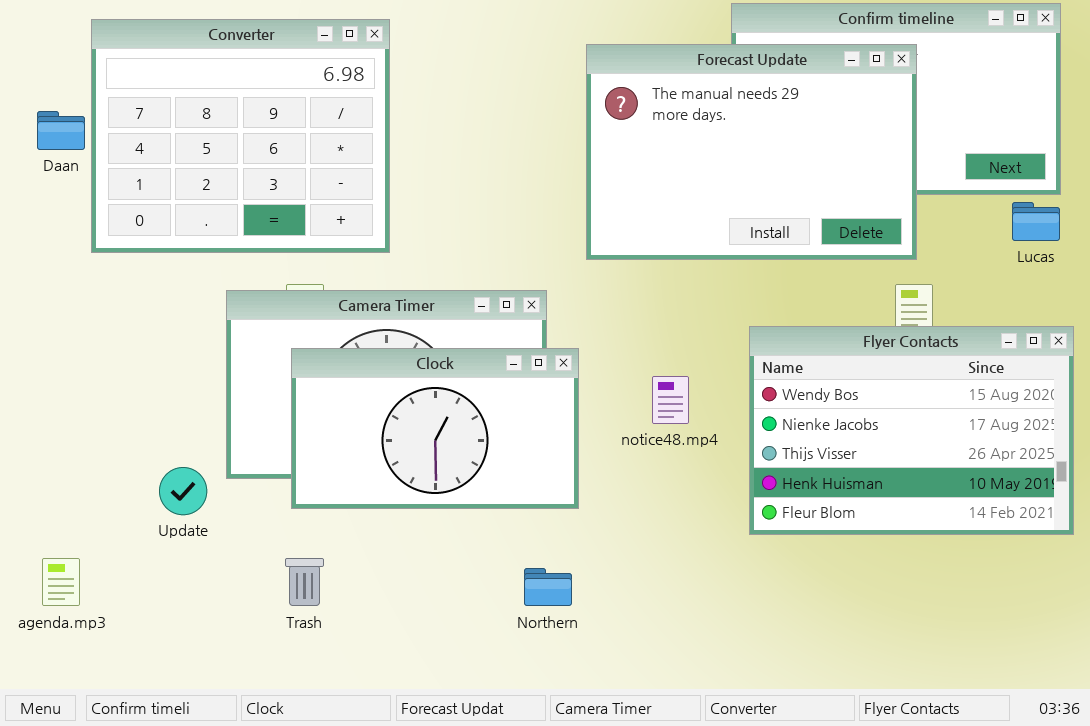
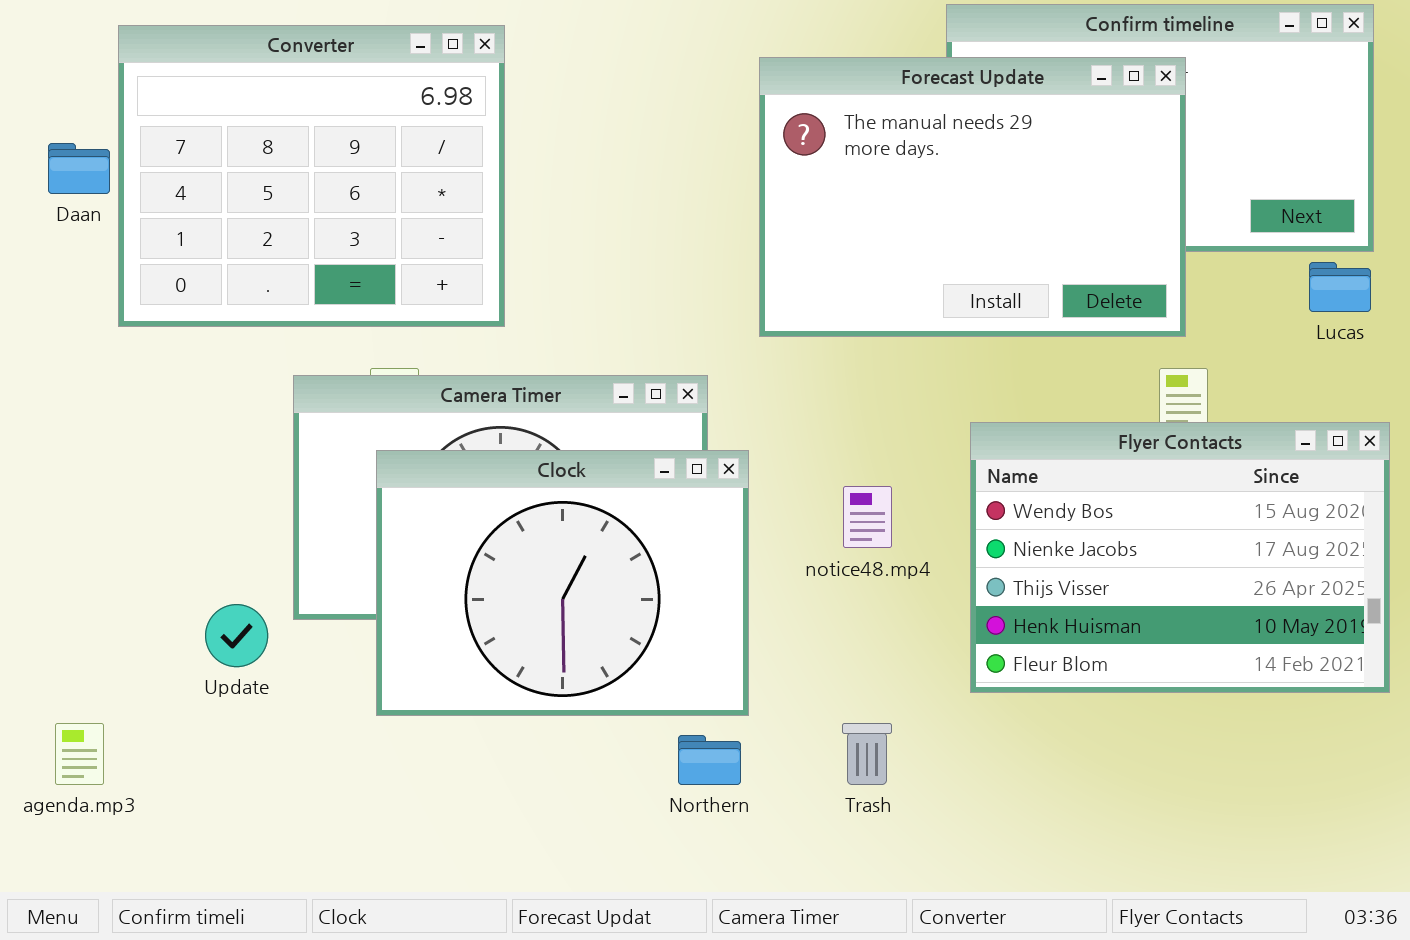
Clock: [291,348,579,509] -> [376,450,749,716], resized
Trash: [285,558,324,606] -> [842,723,892,785], moved

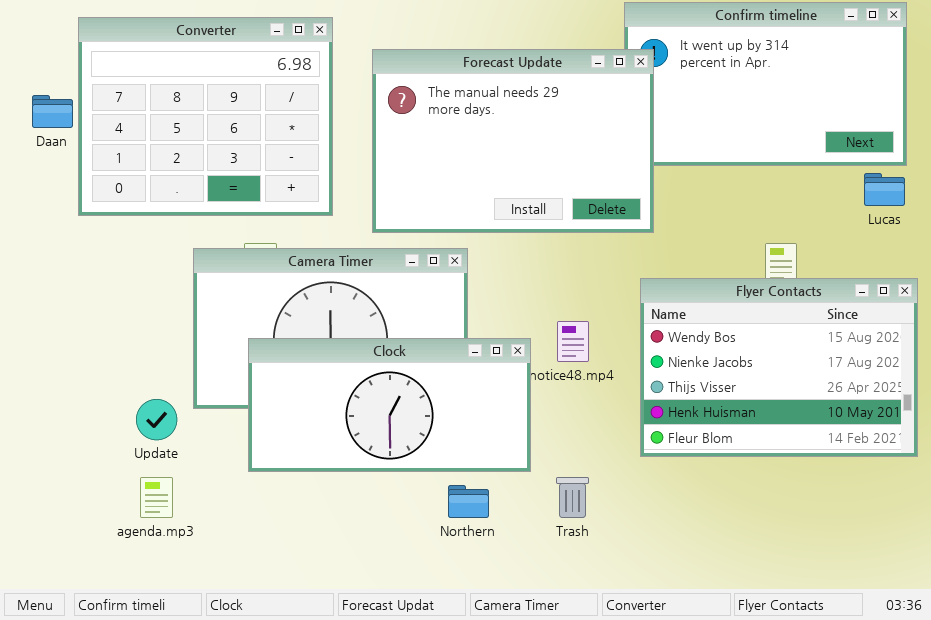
Forecast Update: [759,57,1186,337] -> [372,49,654,233], moved
Clock: [376,450,749,716] -> [248,338,531,472], resized
agenda.mp3: [55,723,104,785] -> [140,477,173,518], moved

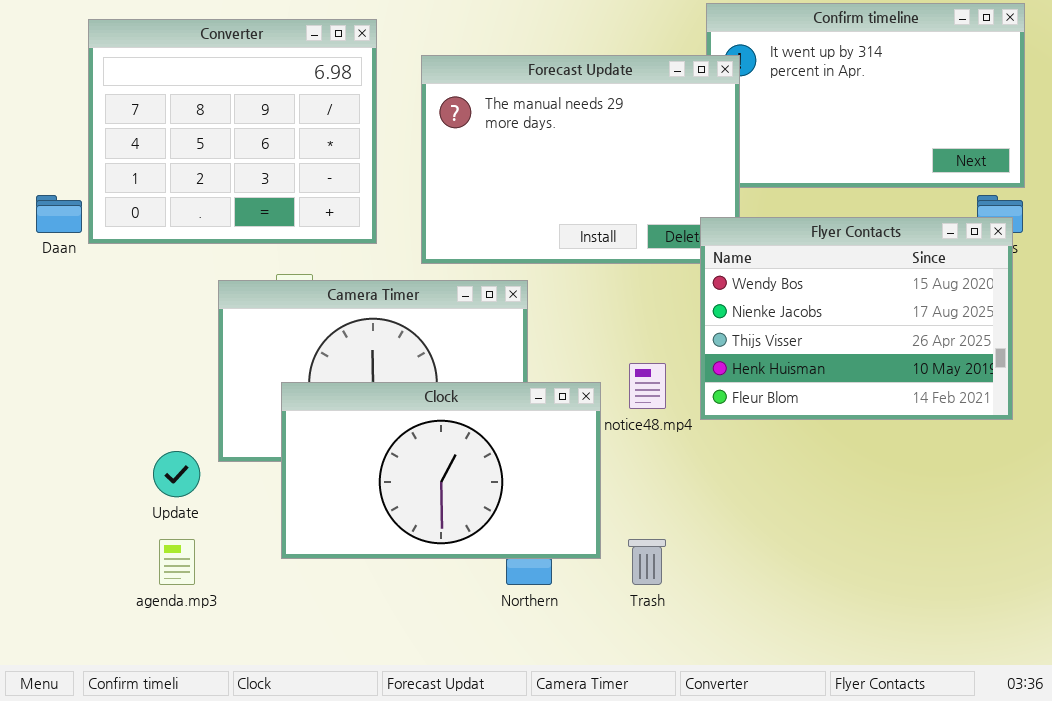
Daan: [32,95,73,128] -> [36,195,82,233], moved
Flyer Contacts: [640,278,918,457] -> [700,217,1013,420], moved
Clock: [248,338,531,472] -> [281,382,601,559], resized

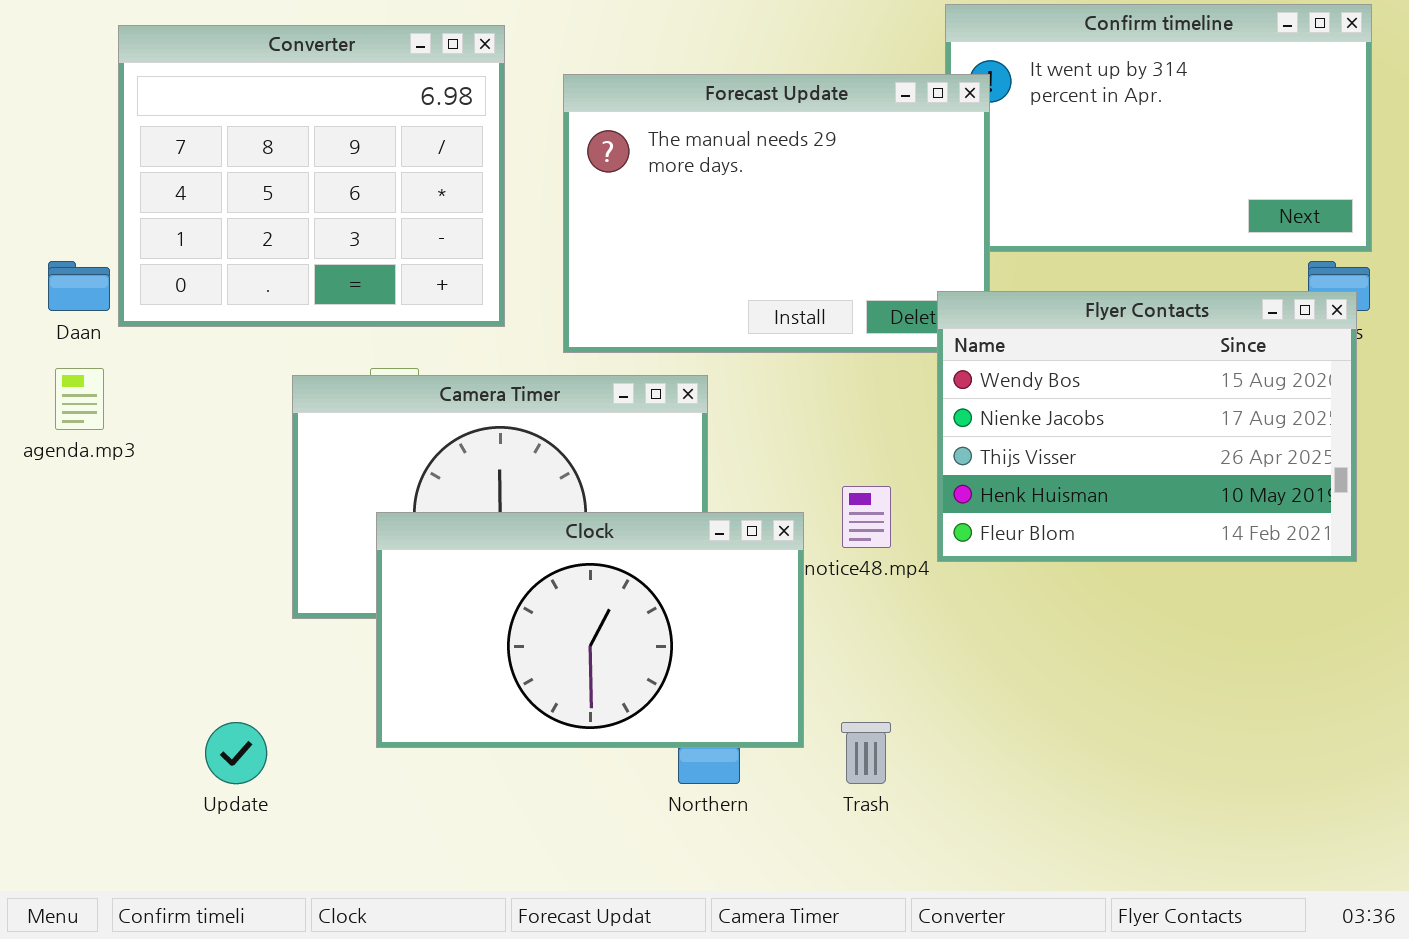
Update: [153,451,200,497] -> [205,722,267,784], moved
agenda.mp3: [159,539,195,585] -> [55,368,104,430], moved

